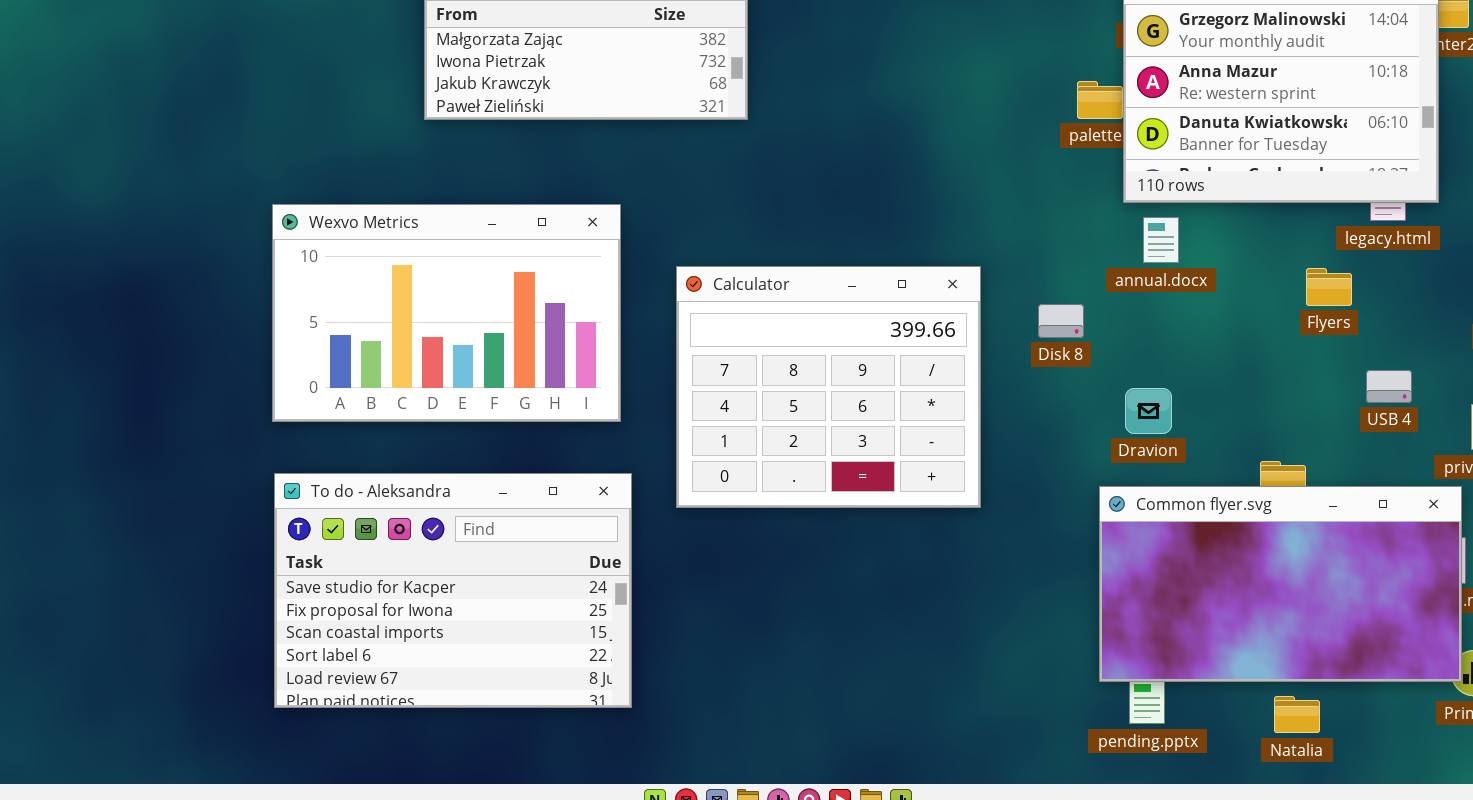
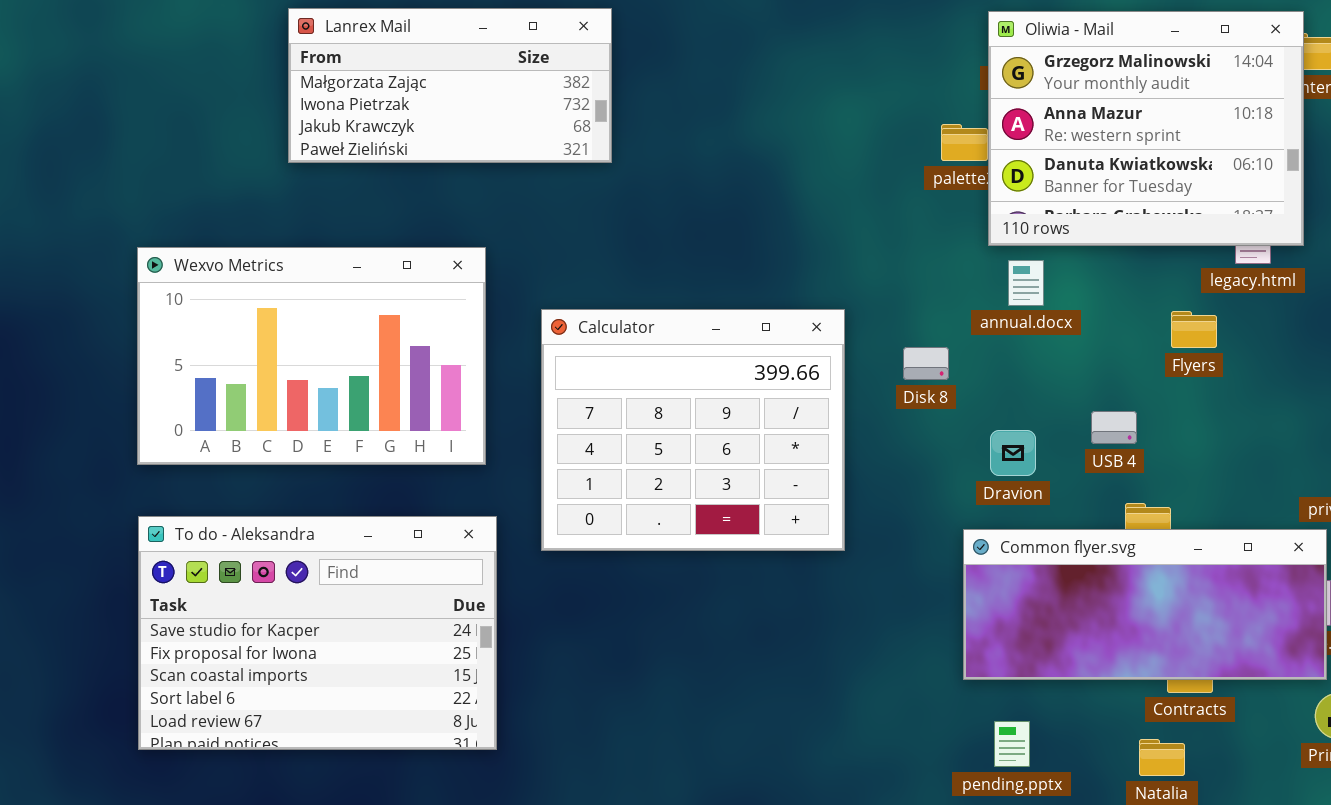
USB 4: [1366,370,1412,403] -> [1091,411,1137,444], moved
Common flyer.svg: [1099,486,1462,682] -> [963,529,1327,680], resized

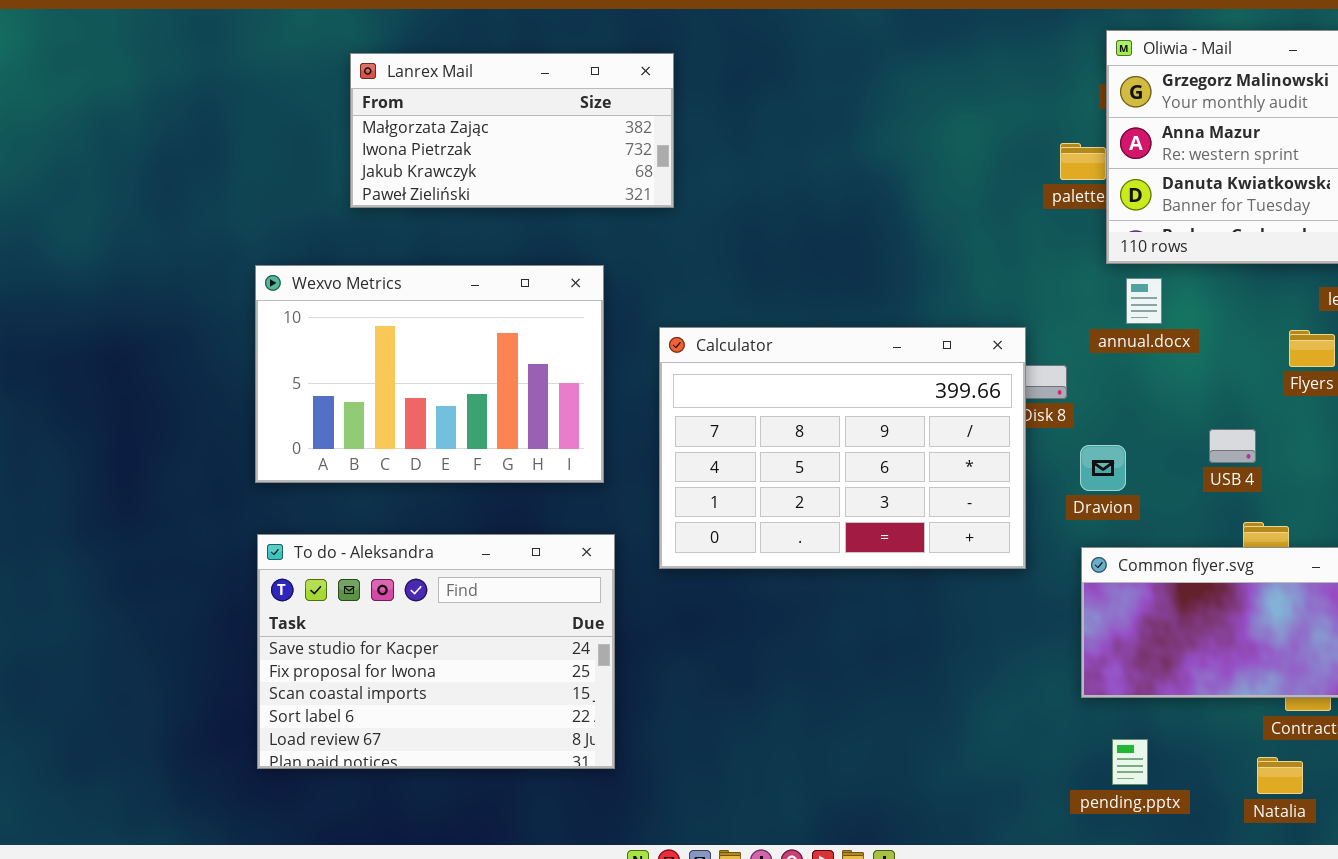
Lanrex Mail: [288,8,612,163] -> [350,53,674,208], moved
Calculator: [541,309,845,551] -> [659,327,1026,569], resized
Dravion: [990,430,1036,476] -> [1080,445,1126,491], moved

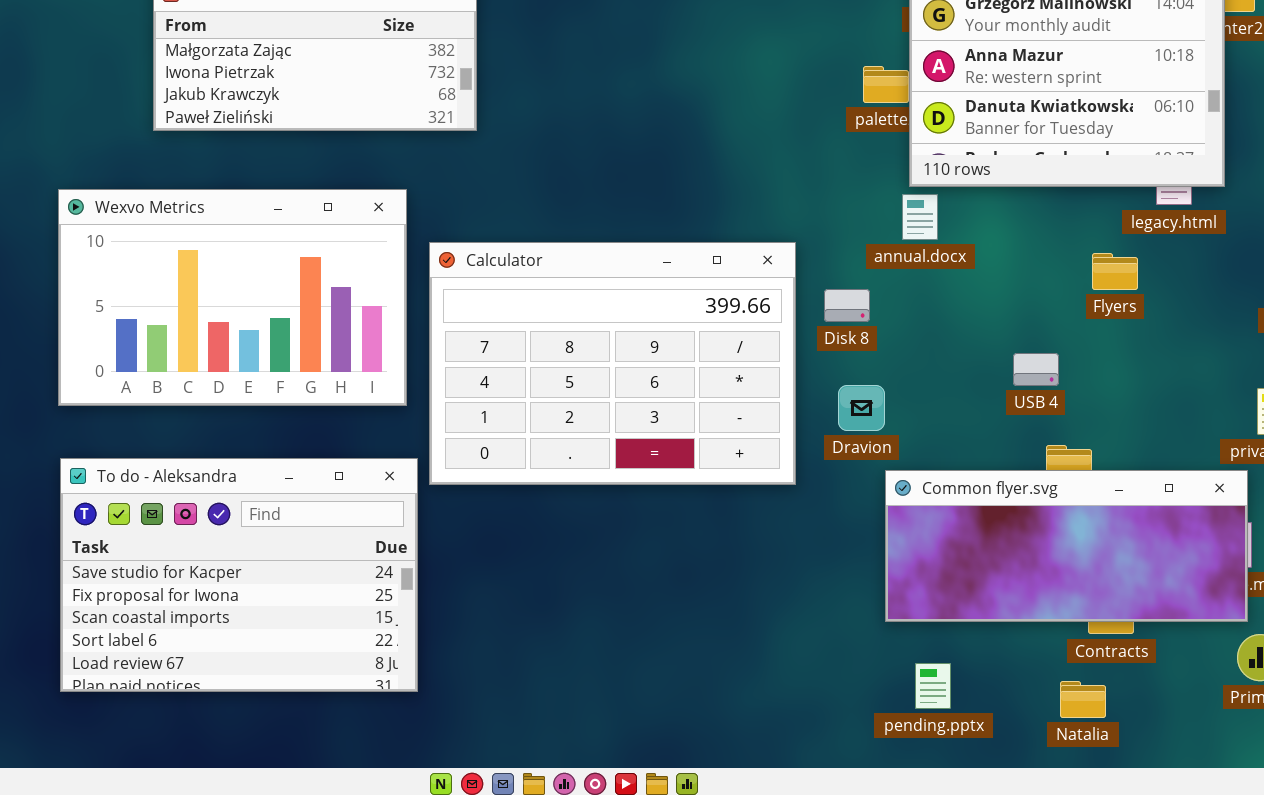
annual.docx: [1126,278,1162,324] -> [902,194,938,240], moved
Calculator: [659,327,1026,569] -> [429,242,796,485], moved
Dravion: [1080,445,1126,491] -> [838,385,885,431], moved

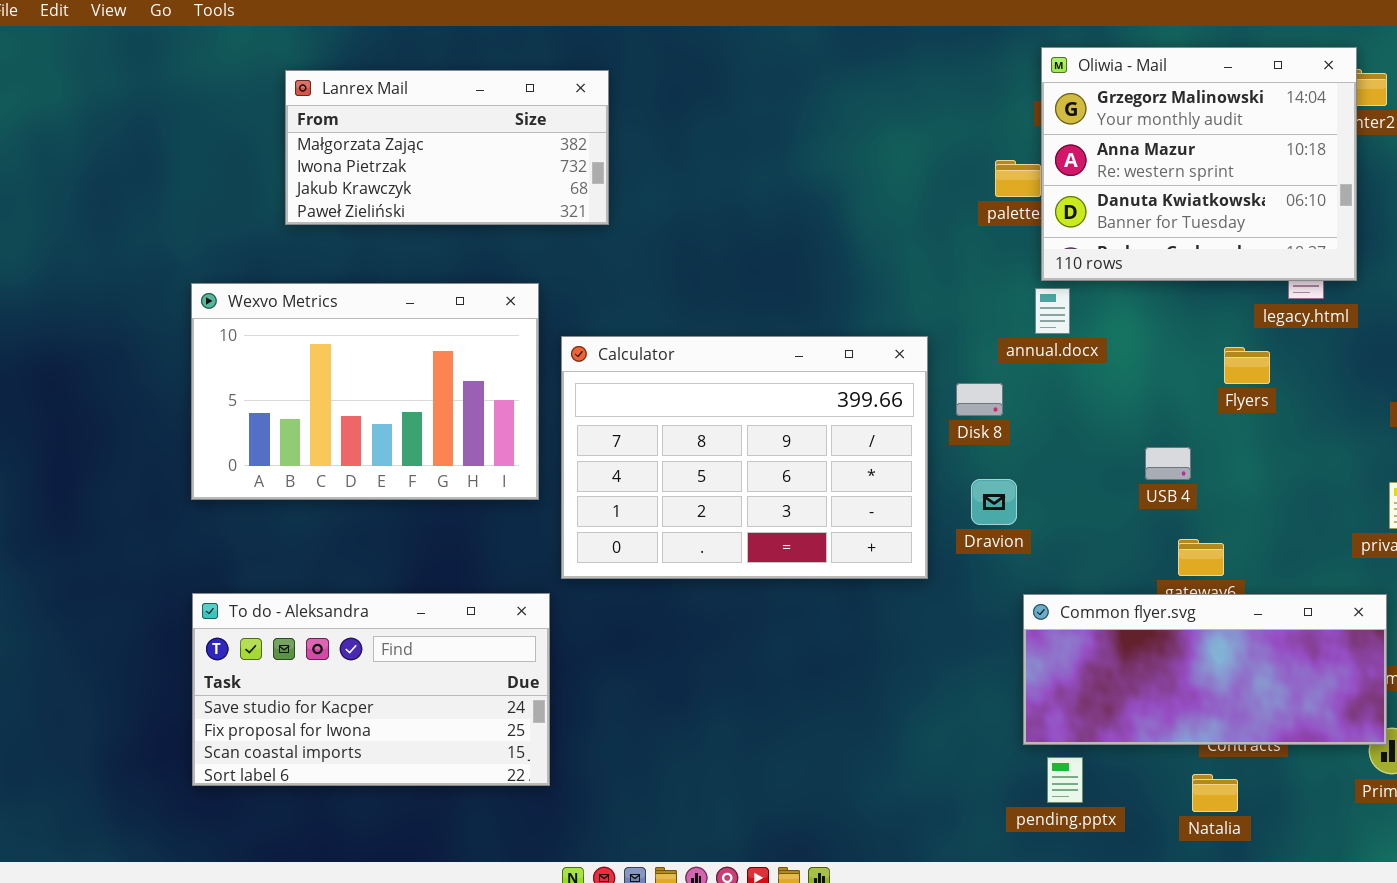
To do - Aleksandra: [60,458,418,692] -> [192,593,550,786], resized
Common flyer.svg: [885,470,1248,622] -> [1023,594,1387,745], moved

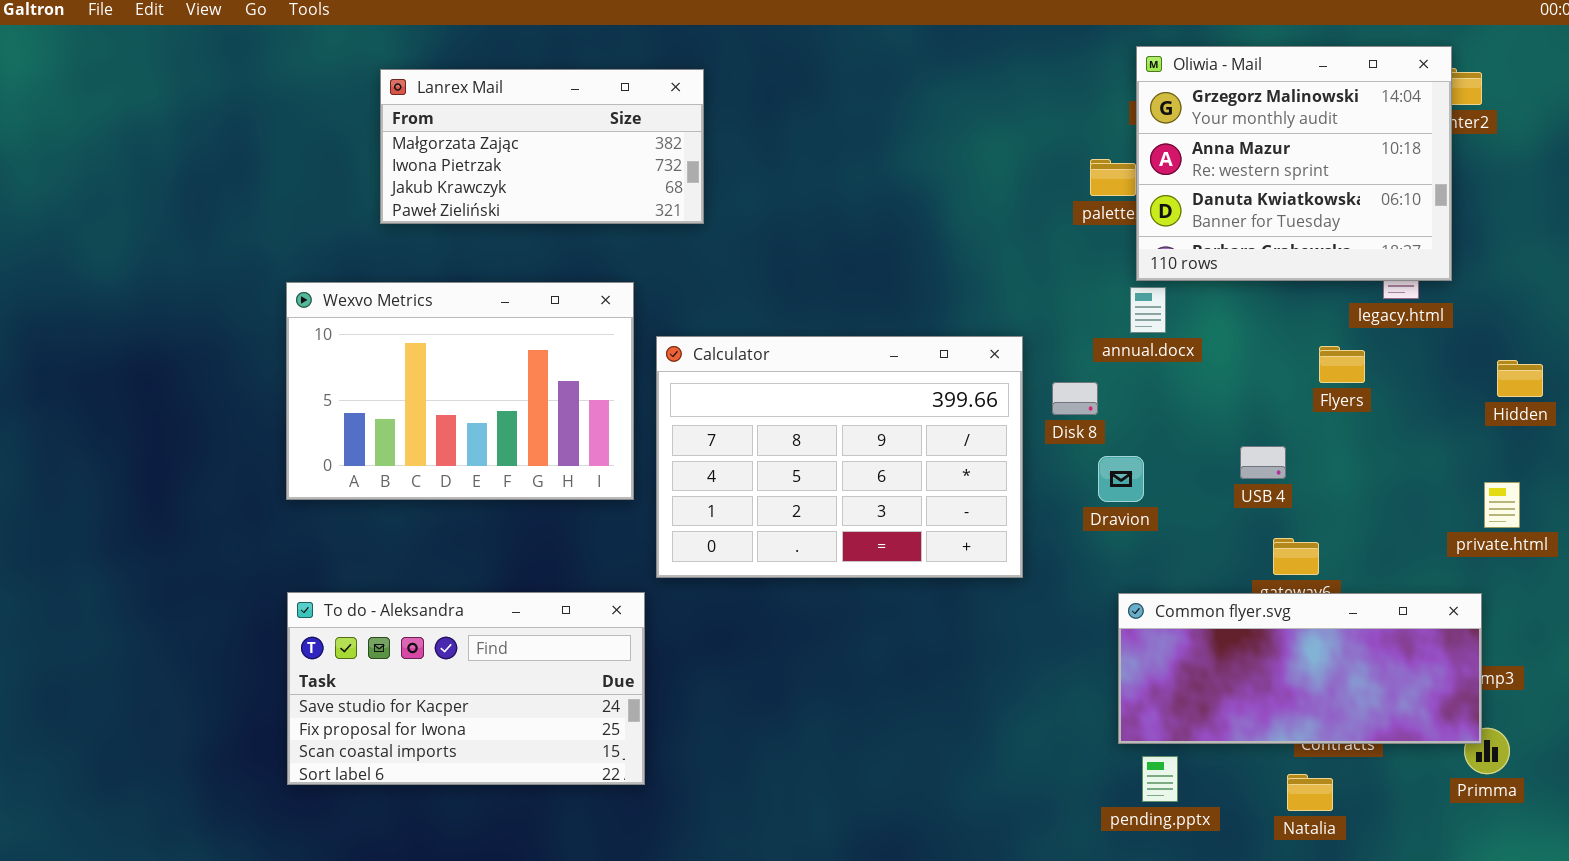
Dravion: [971,479,1017,525] -> [1098,456,1144,502], moved

